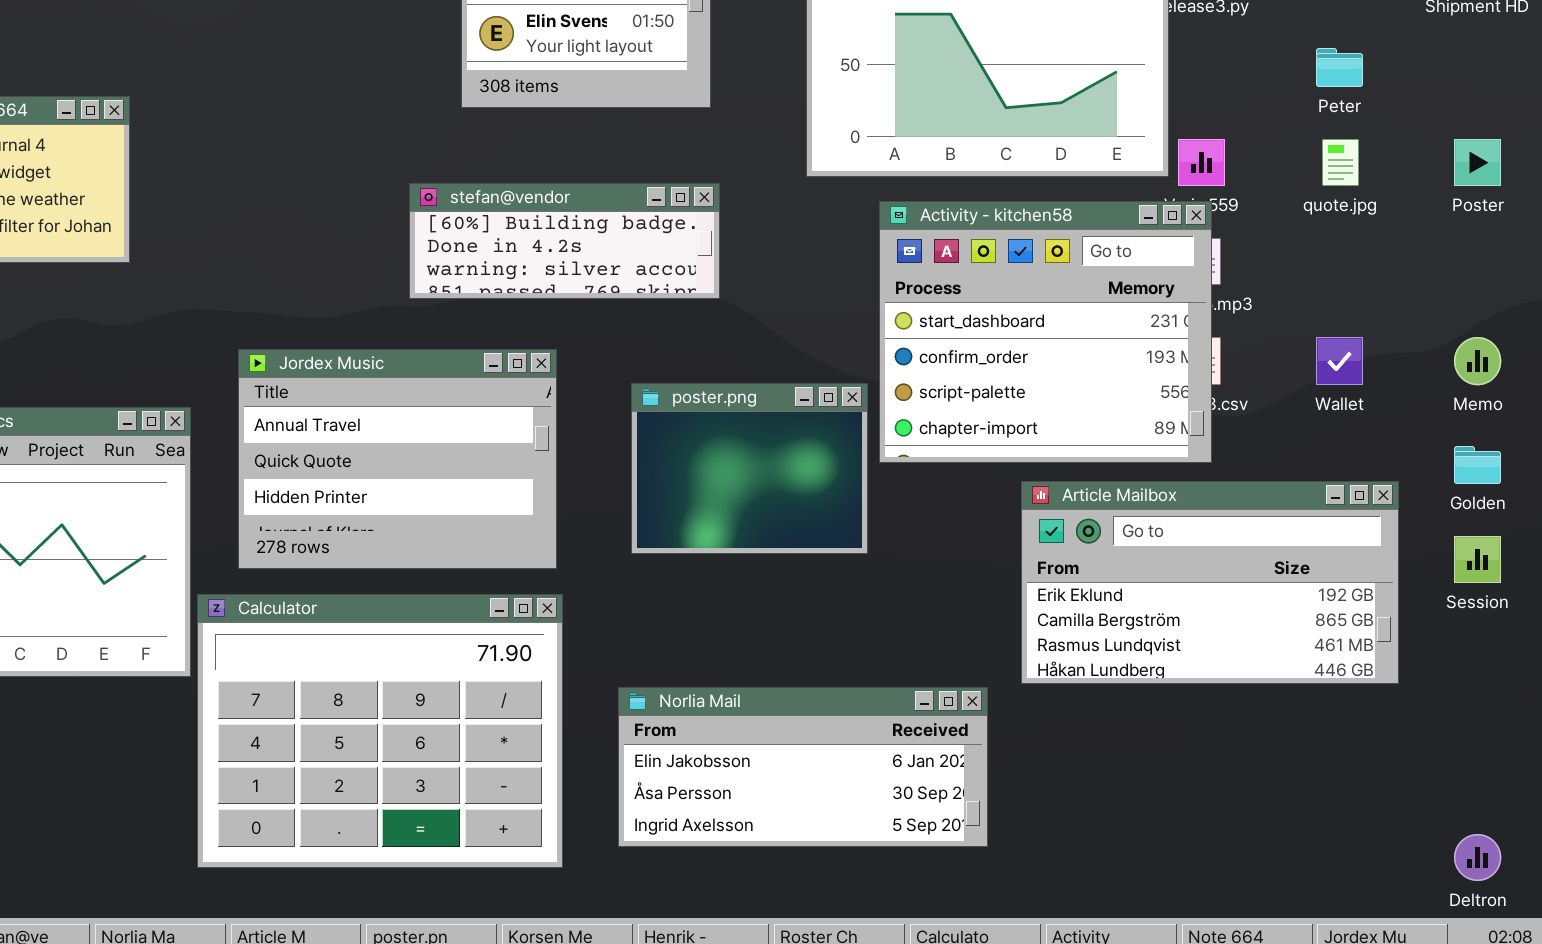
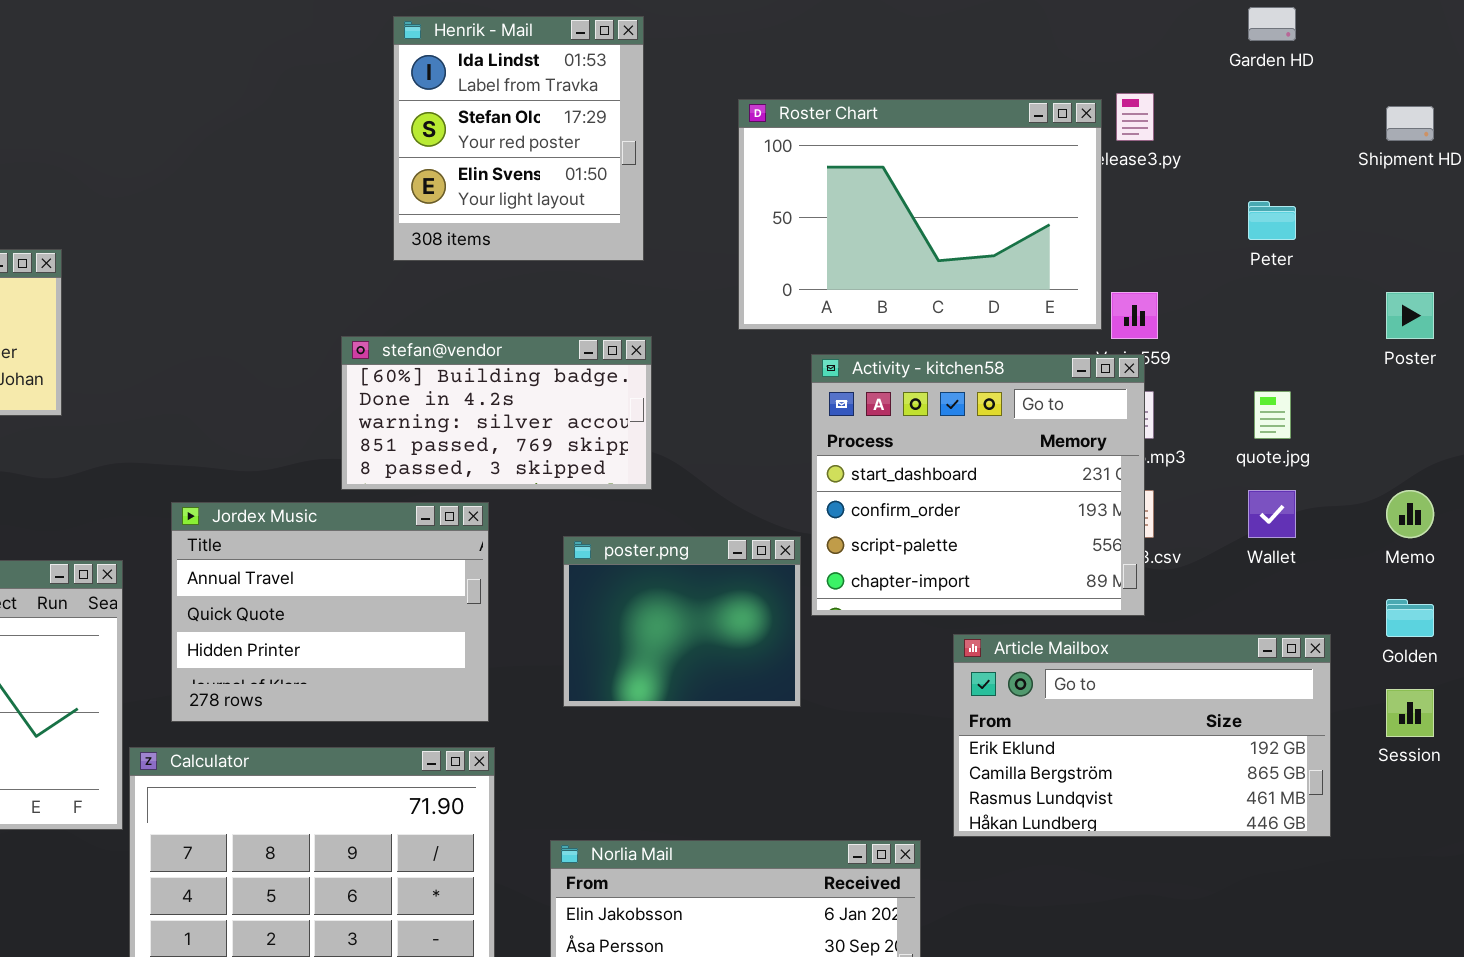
quote.jpg: [1322,139,1359,186] -> [1254,391,1291,439], moved
stefan@vendor: [409,183,720,299] -> [341,336,652,490], resized

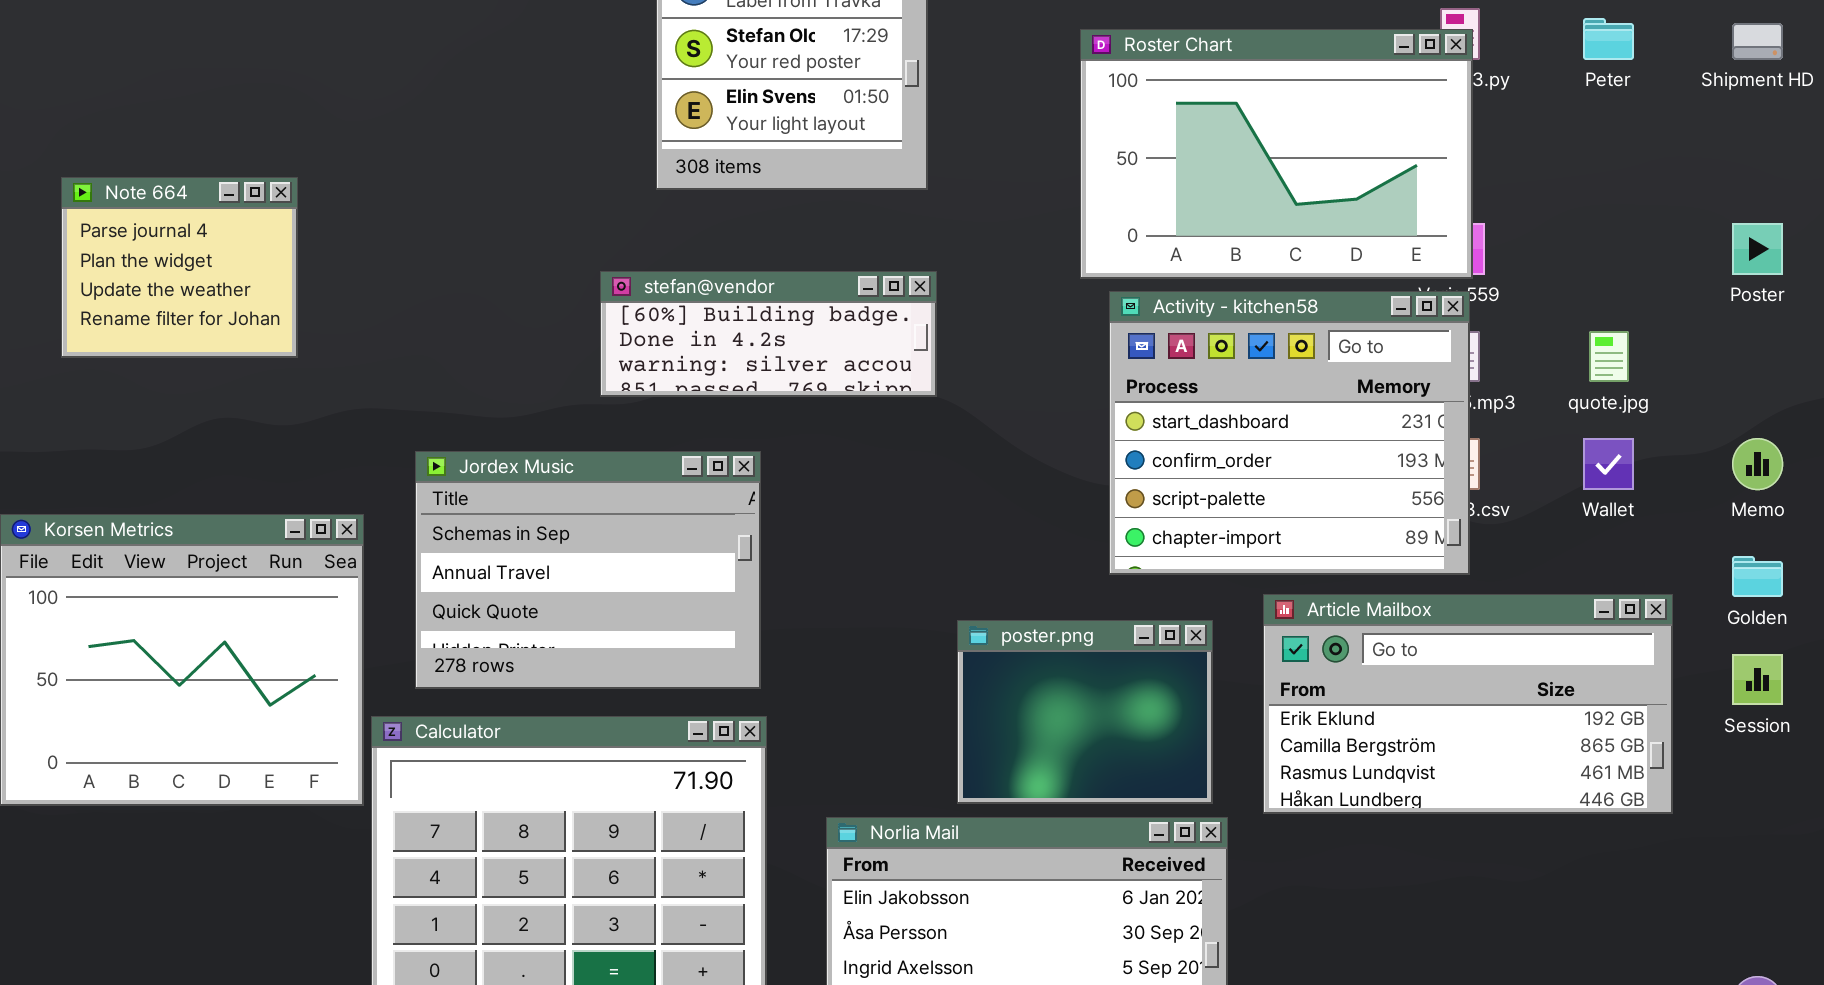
Roster Chart: [738,99,1102,330] -> [1080,29,1473,279], moved
Peter: [1248,201,1296,240] -> [1583,18,1634,60], moved
stefan@vendor: [341,336,652,490] -> [600,271,937,397], resized
Jordex Music: [171,502,489,722] -> [415,451,761,689], scrolled up 1 row
poster.png: [563,536,801,707] -> [957,620,1213,804], moved

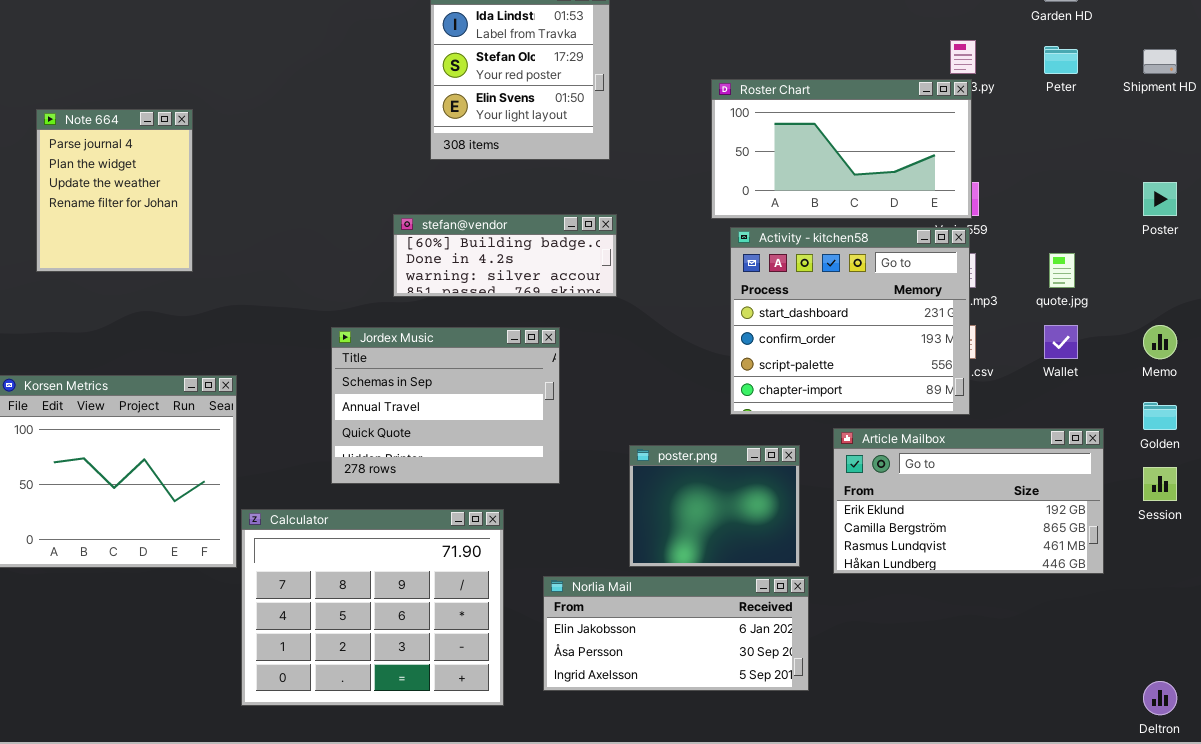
Roster Chart: [1080,29,1473,279] -> [711,79,972,219], resized
Note 664: [61,177,298,358] -> [36,109,193,272], resized
Jordex Music: [415,451,761,689] -> [331,327,560,484], moved

